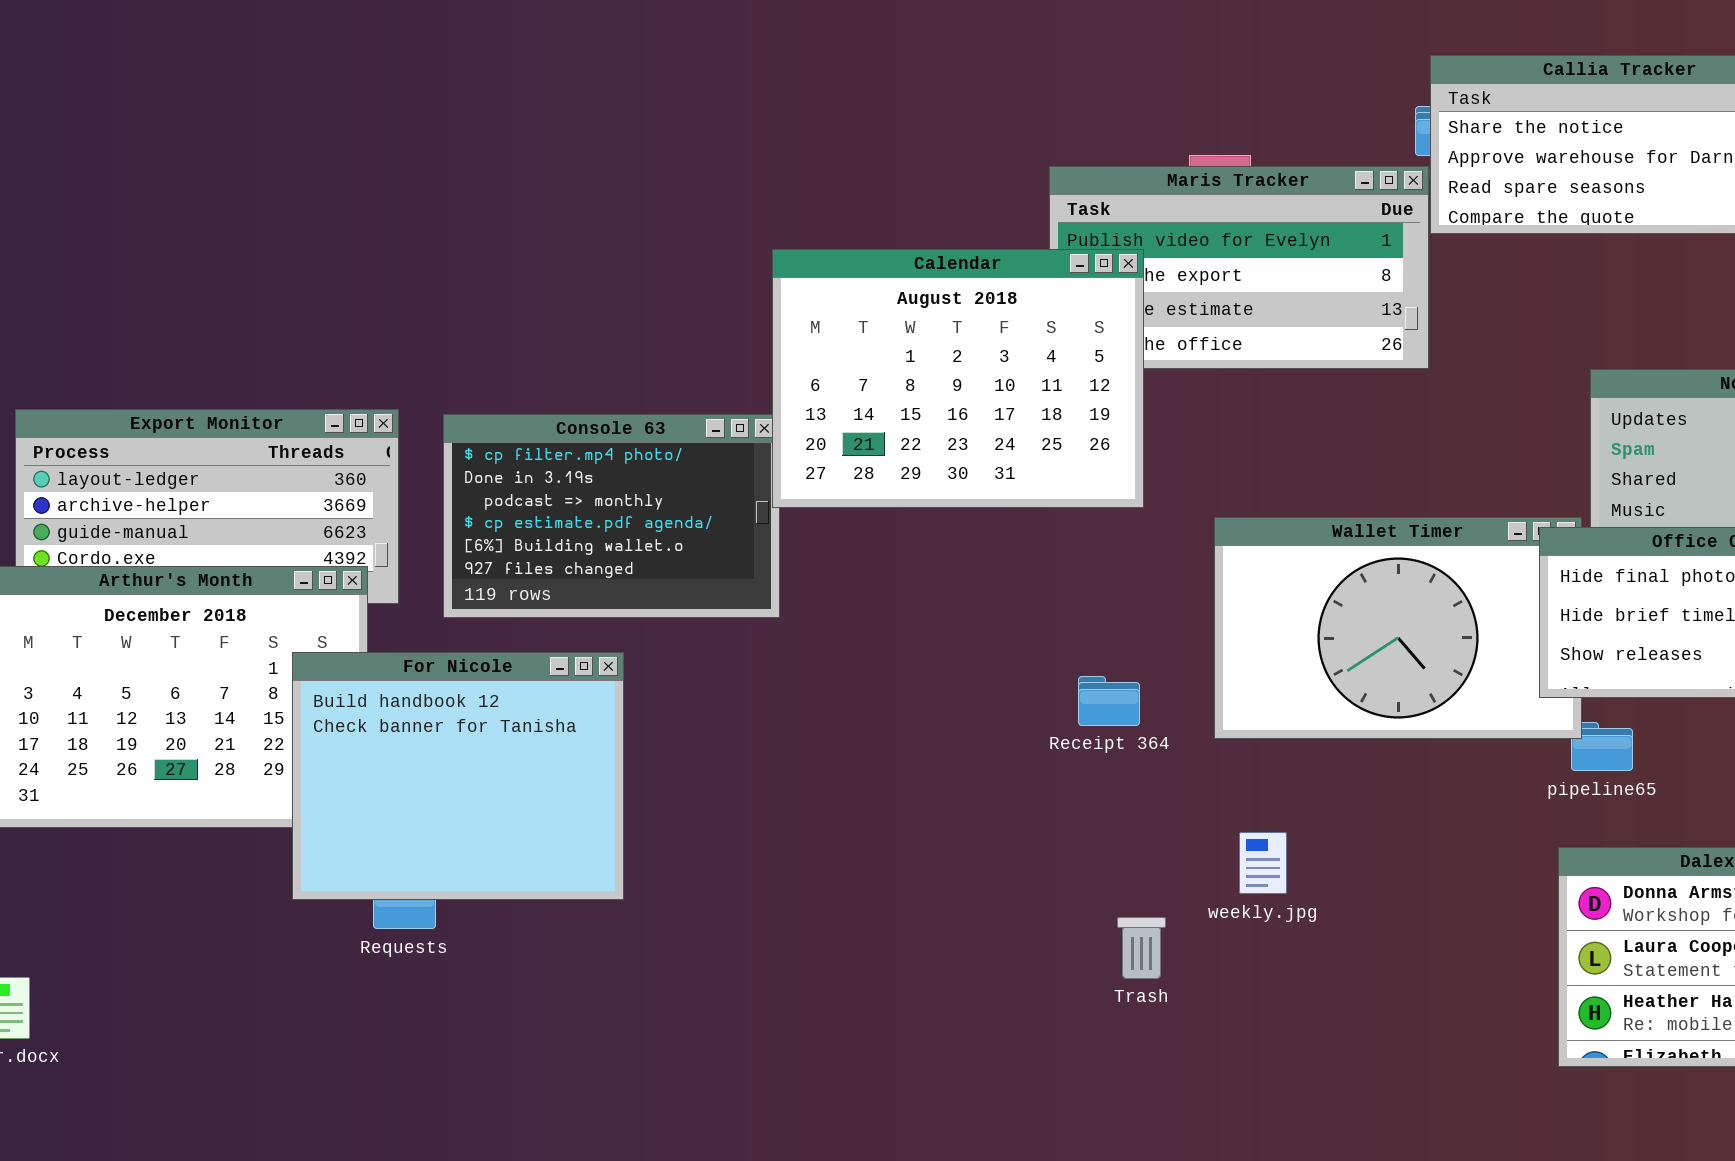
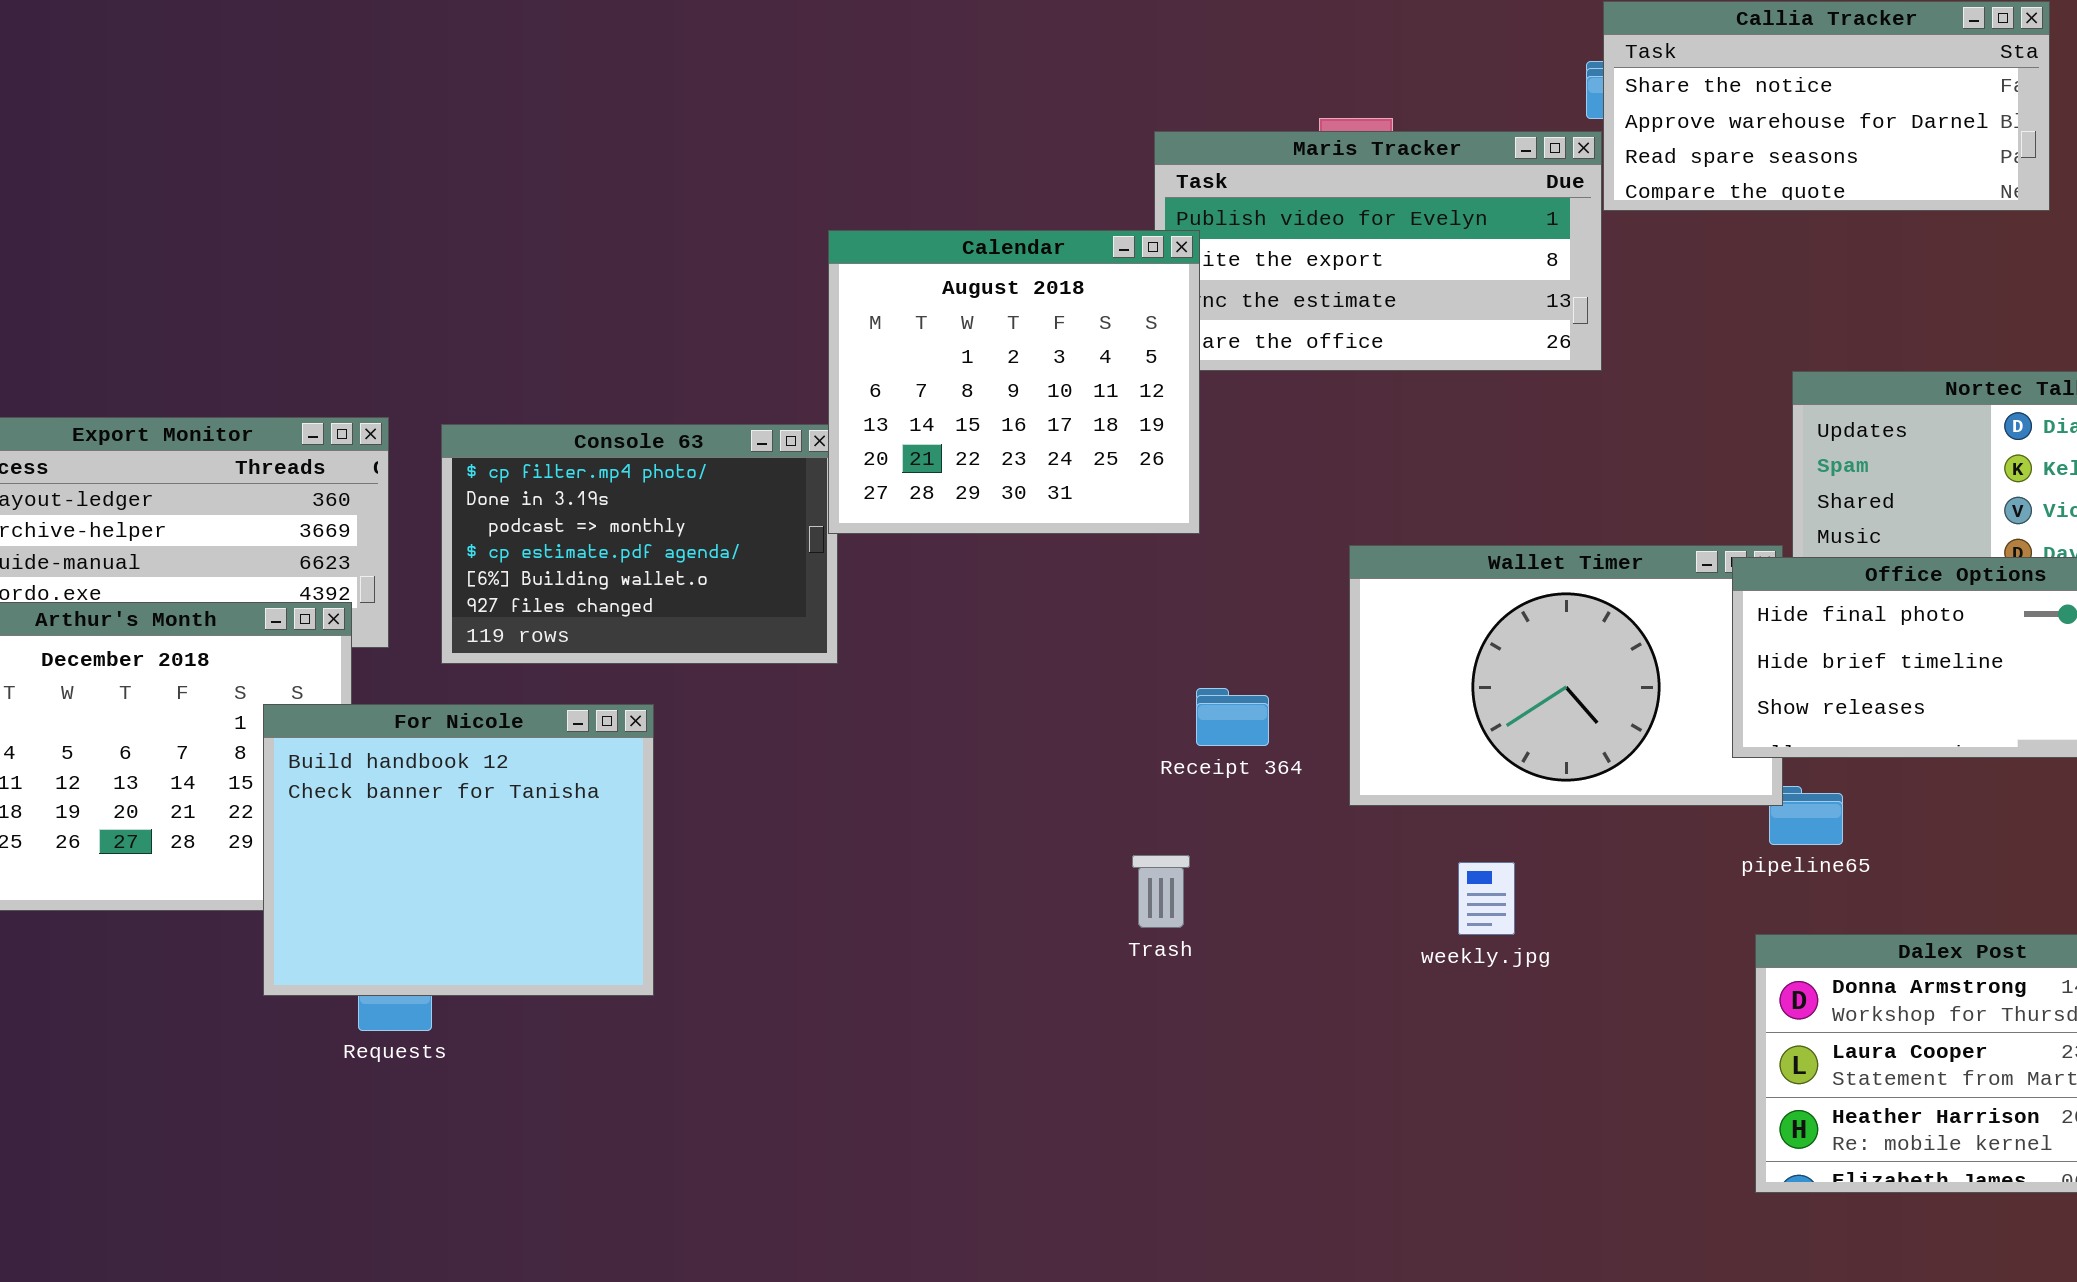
Calendar: [772,249,1144,508] -> [828,230,1200,534], resized
Receipt 364: [1078,676,1140,726] -> [1196,688,1269,746], moved
weekly.jpg: [1239,832,1287,894] -> [1458,862,1515,935], moved
Trash: [1117,917,1166,979] -> [1132,855,1190,928], moved

